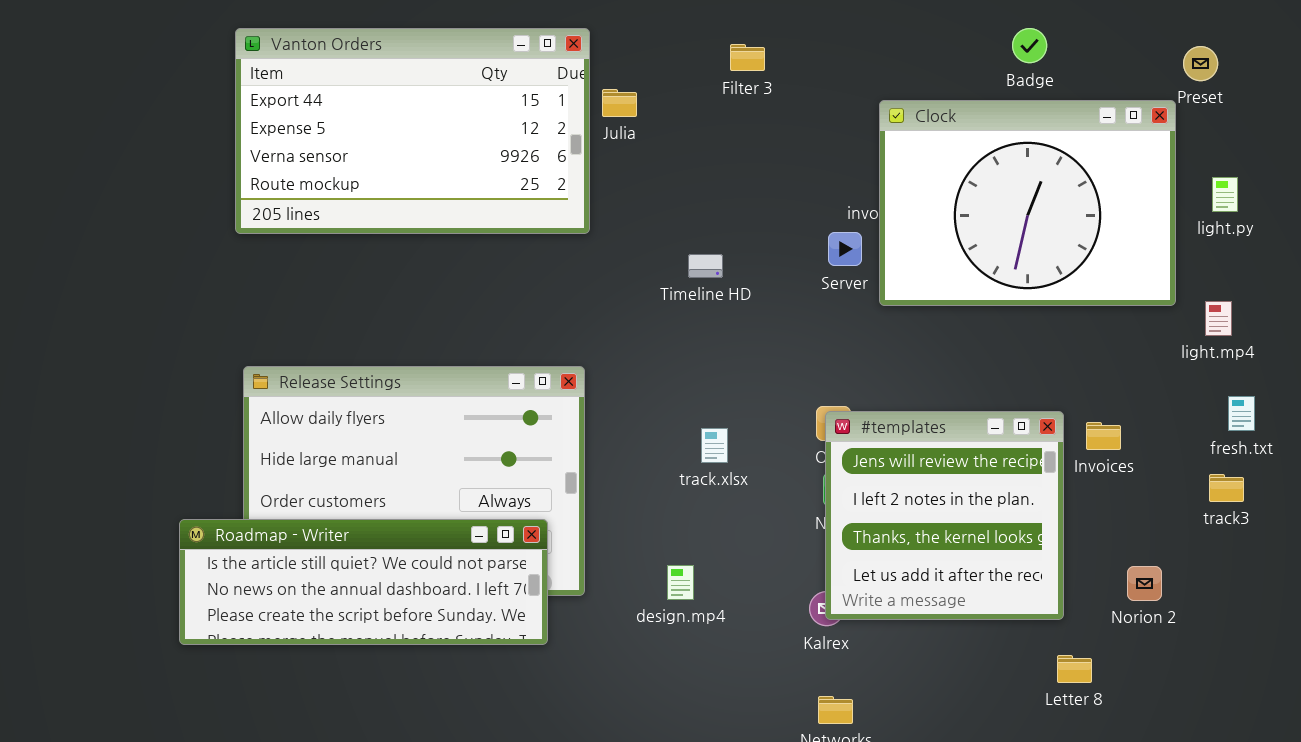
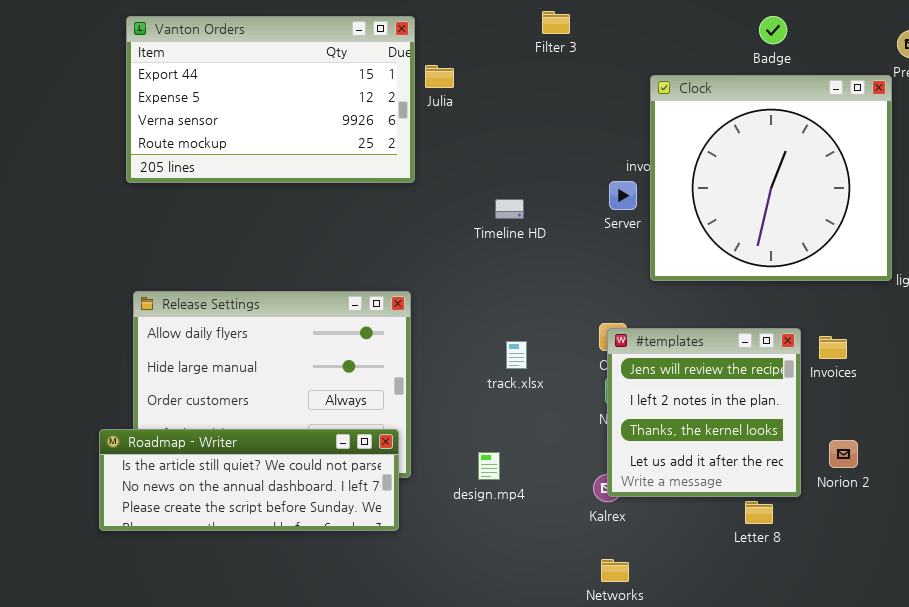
Filter 3: [730,44,765,71] -> [542,11,570,34], moved
Clock: [879,100,1176,306] -> [650,75,892,281], resized
Roadmap - Writer: [179,519,548,645] -> [99,429,399,531], moved
Norion 2: [1127,566,1162,601] -> [829,440,858,468], moved
Letter 8: [1057,655,1092,683] -> [745,501,773,524], moved

